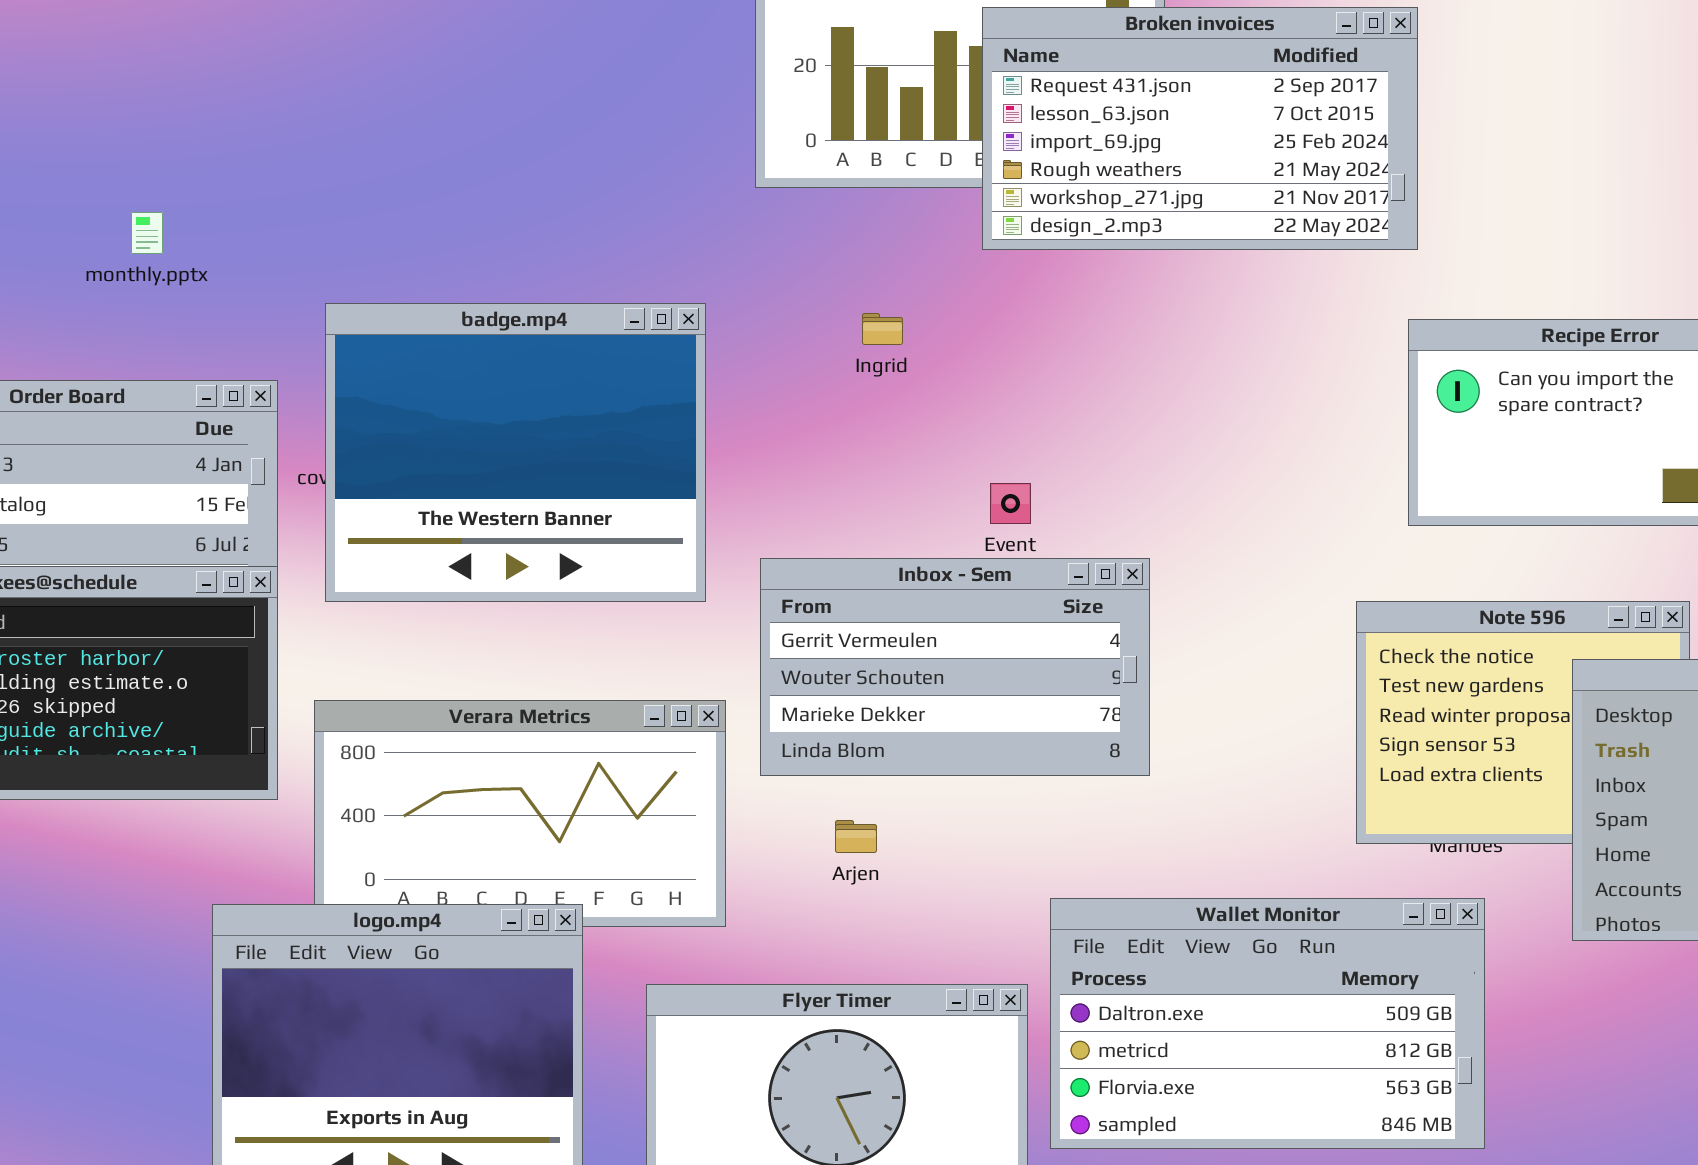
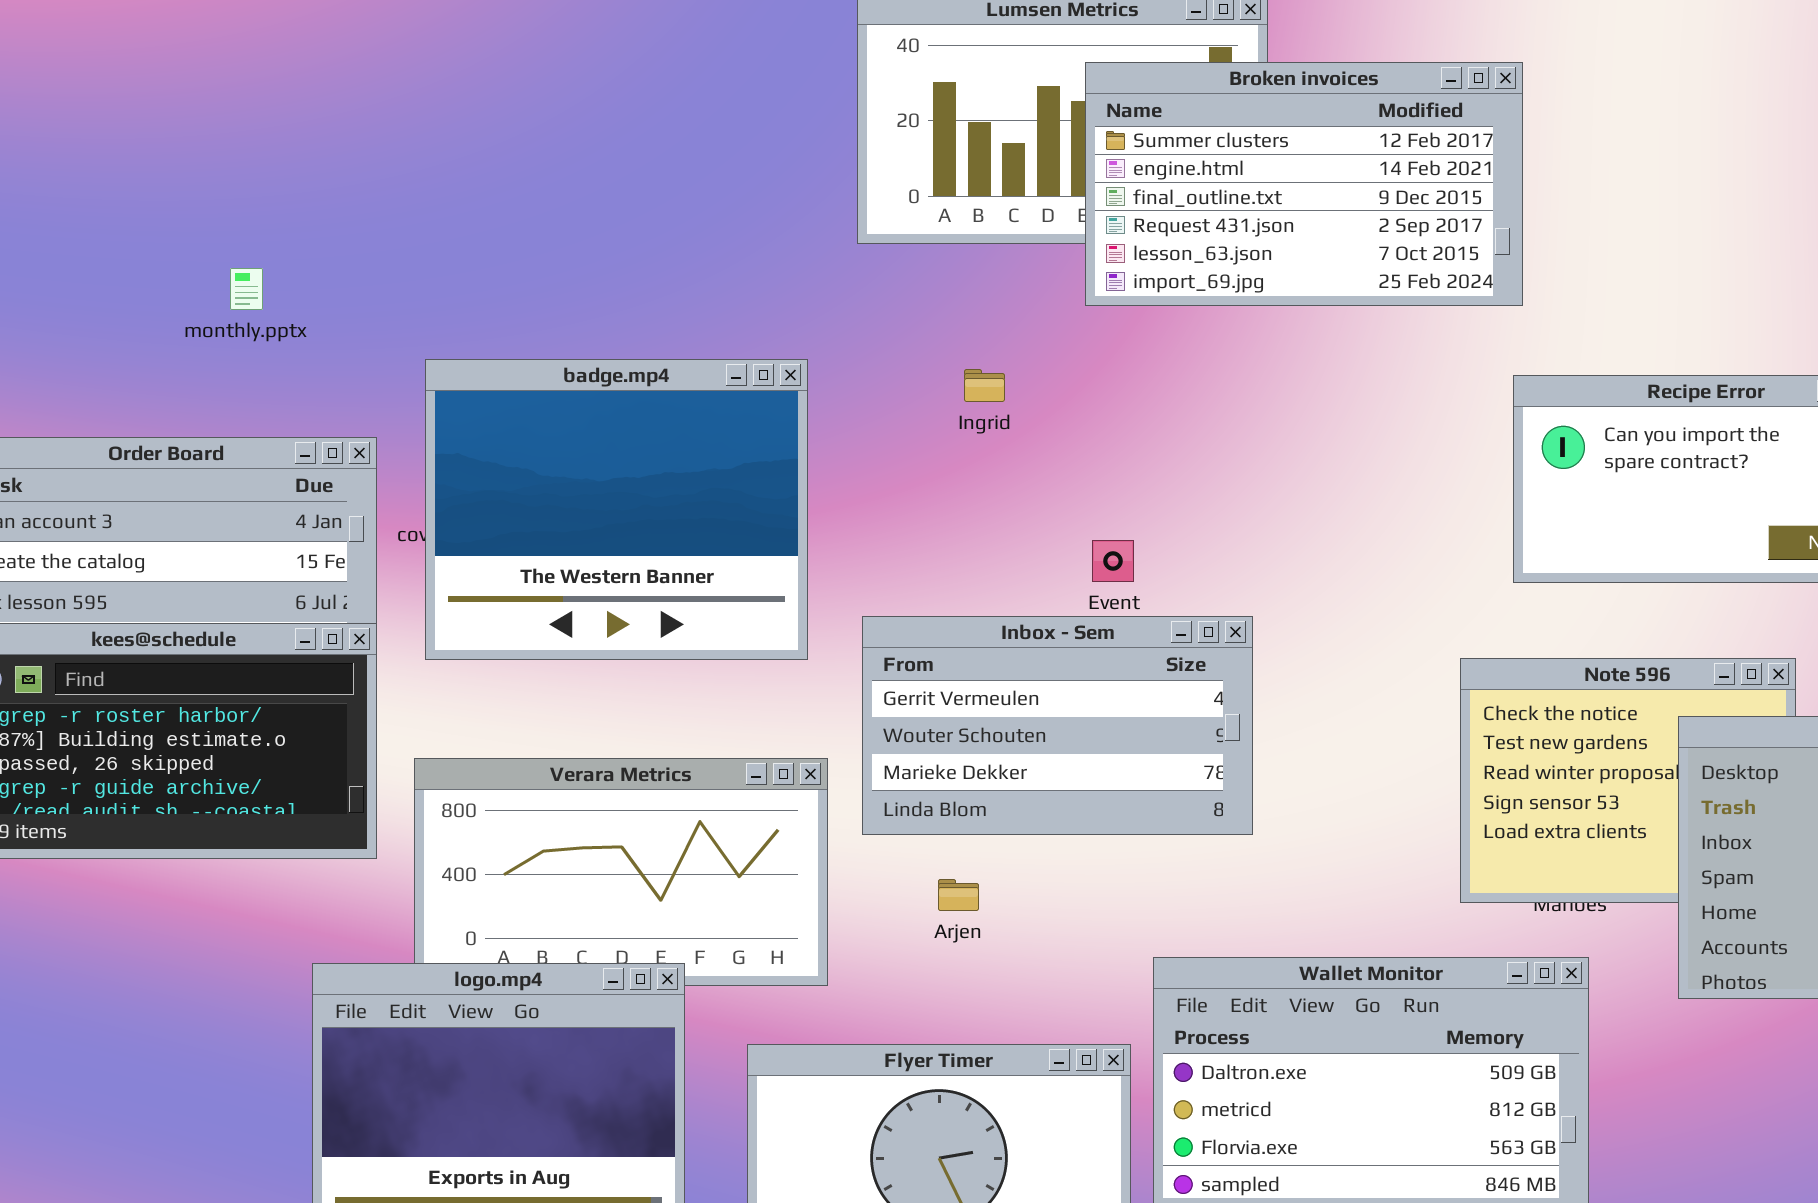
Broken invoices: [982,7,1418,250] -> [1085,62,1523,306], scrolled up 3 rows

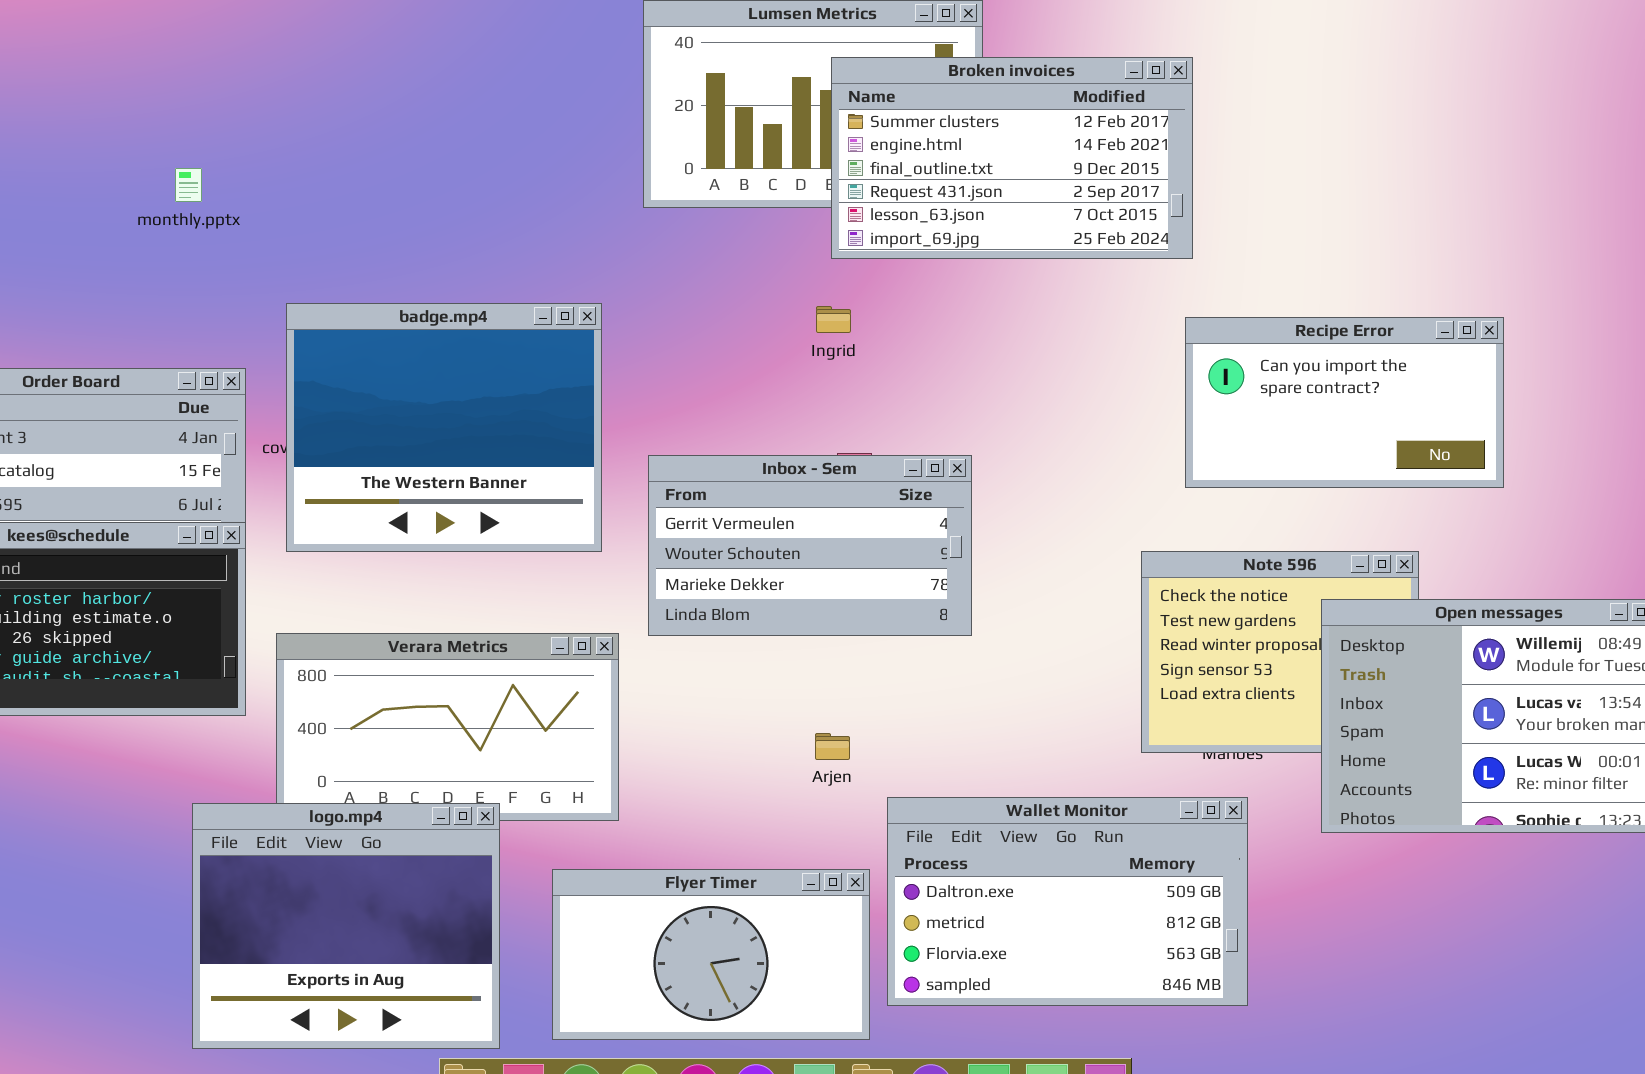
monthly.pptx: [230,268,263,310] -> [175,168,202,202], moved
Ingrid: [964,369,1005,402] -> [816,306,851,333], moved
Inbox - Sem: [862,616,1253,835] -> [648,455,972,636], moved
Arjen: [938,879,979,911] -> [815,733,850,760], moved

